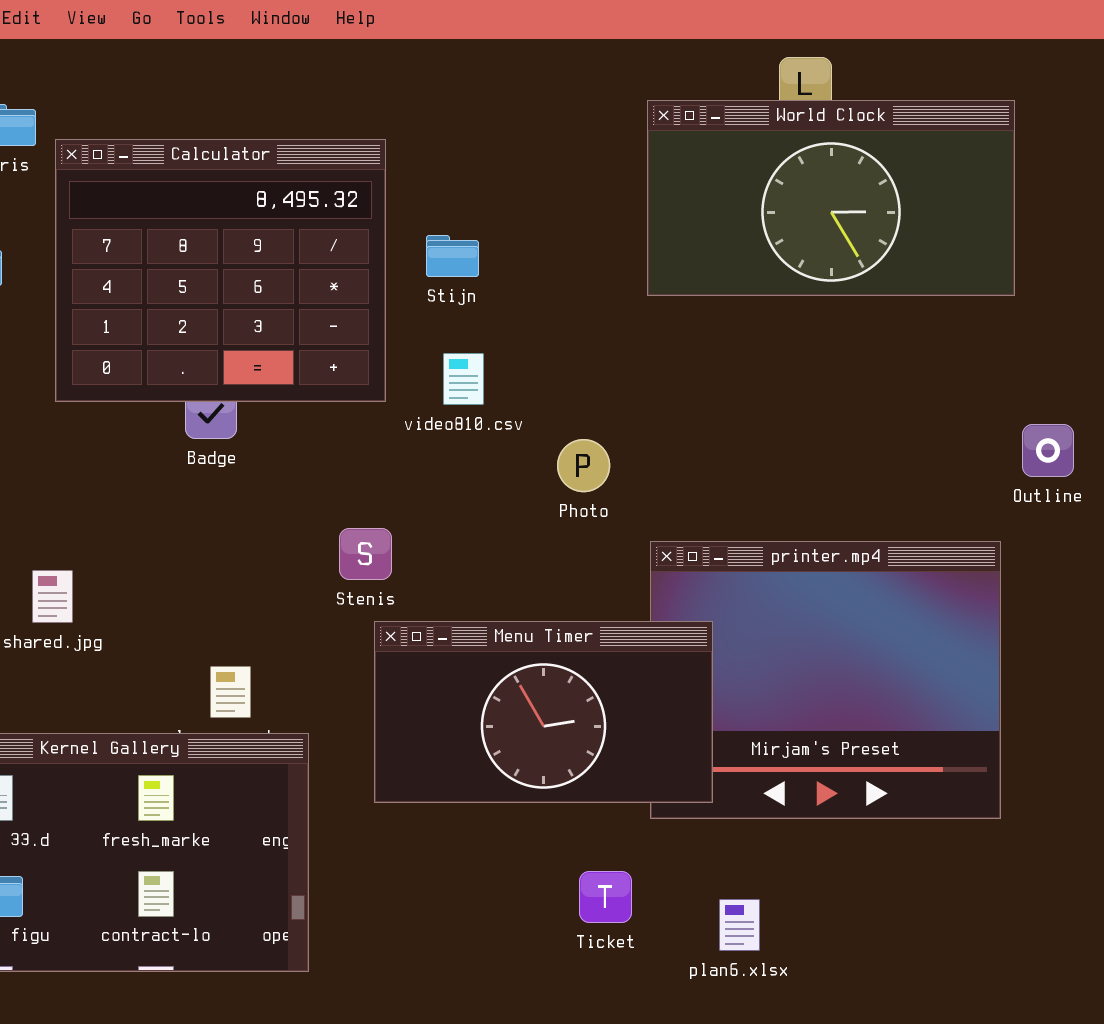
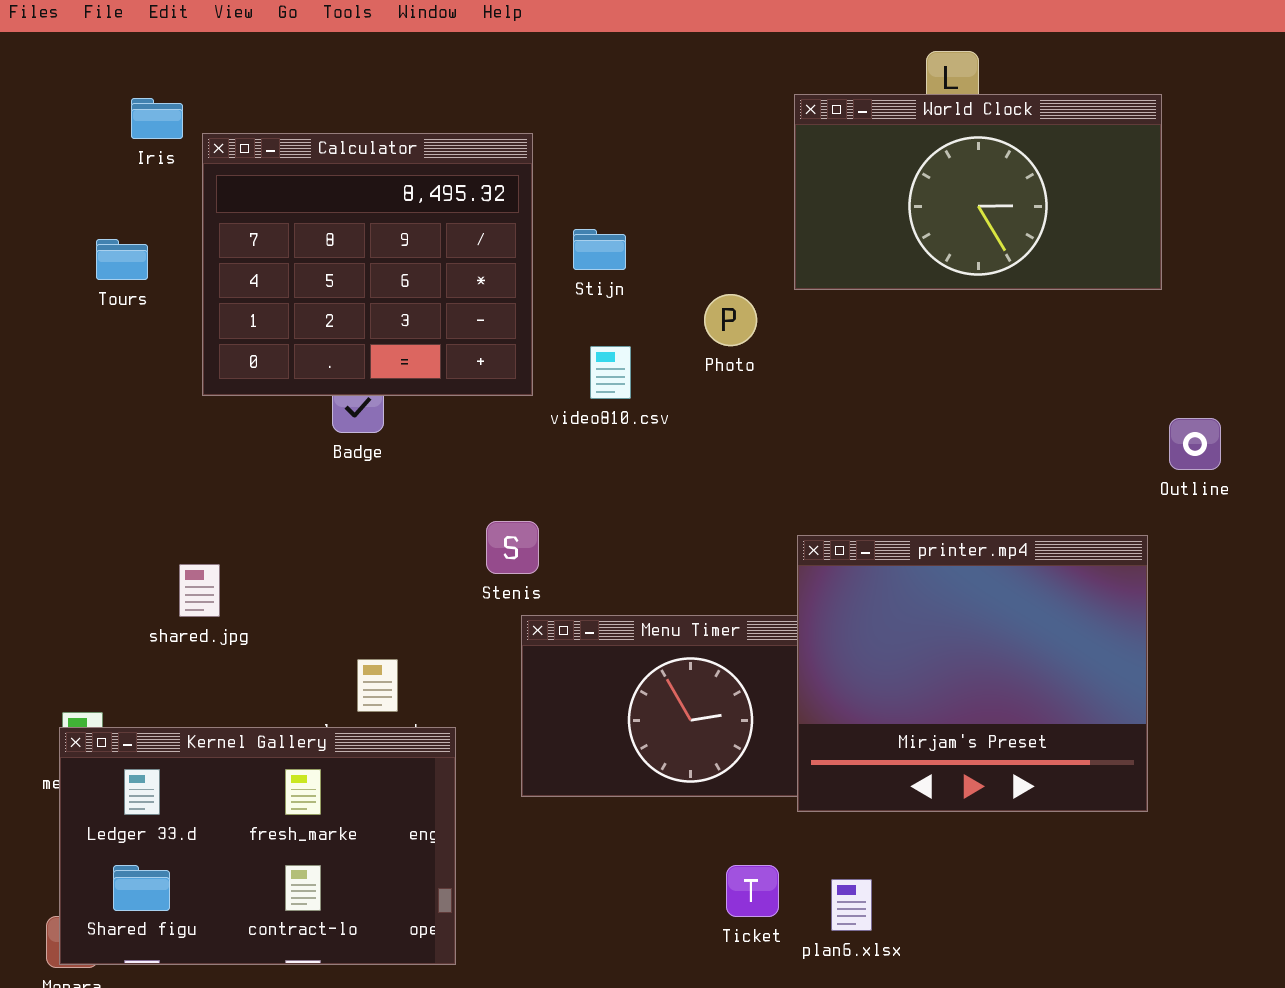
Photo: [557,439,610,492] -> [704,294,757,346], moved
printer.mp4: [650,541,1001,819] -> [797,535,1148,812], raised
plan6.xlsx: [719,899,760,951] -> [831,879,872,931], moved

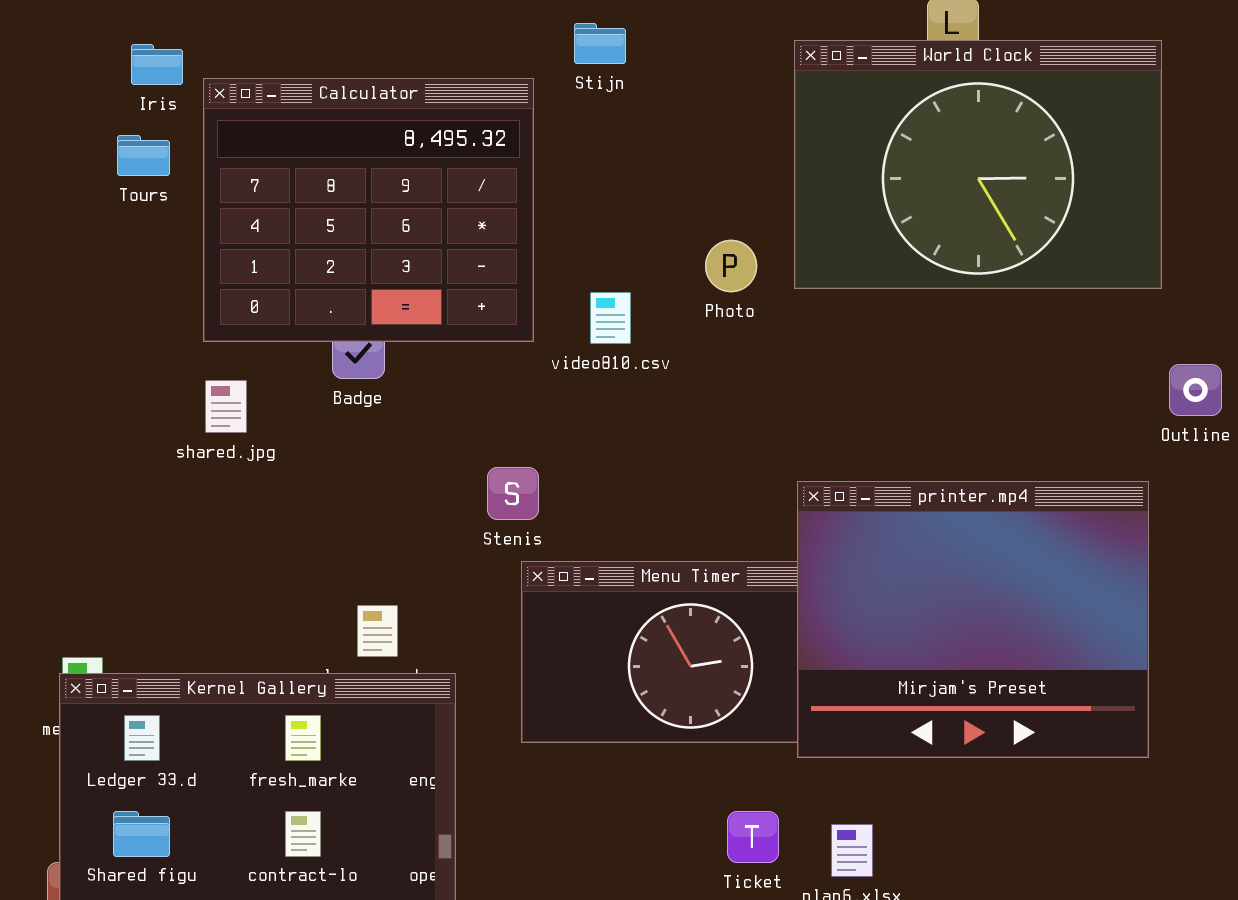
World Clock: [794,94,1162,290] -> [794,40,1162,289], resized
Stijn: [573,229,626,270] -> [574,23,626,64], moved
Tours: [96,239,148,280] -> [117,135,170,176], moved
shared.jpg: [179,564,220,617] -> [205,380,247,433], moved

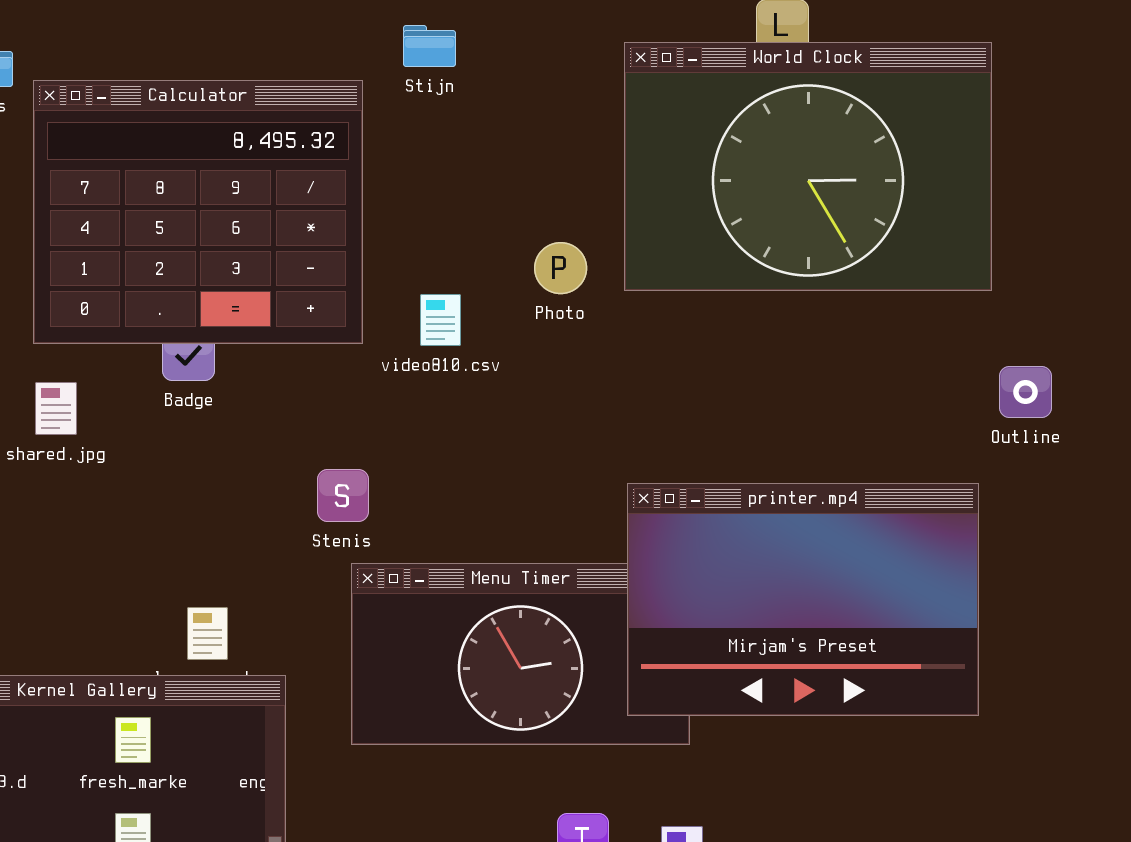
printer.mp4: [797,481,1149,758] -> [627,483,979,716], resized

